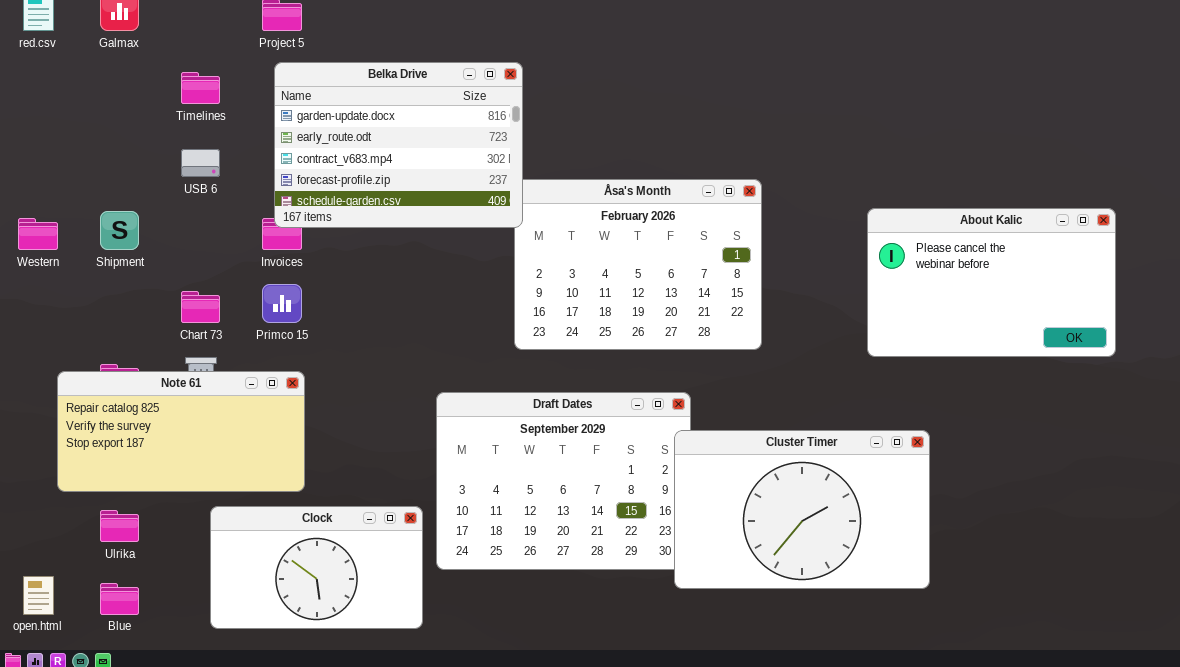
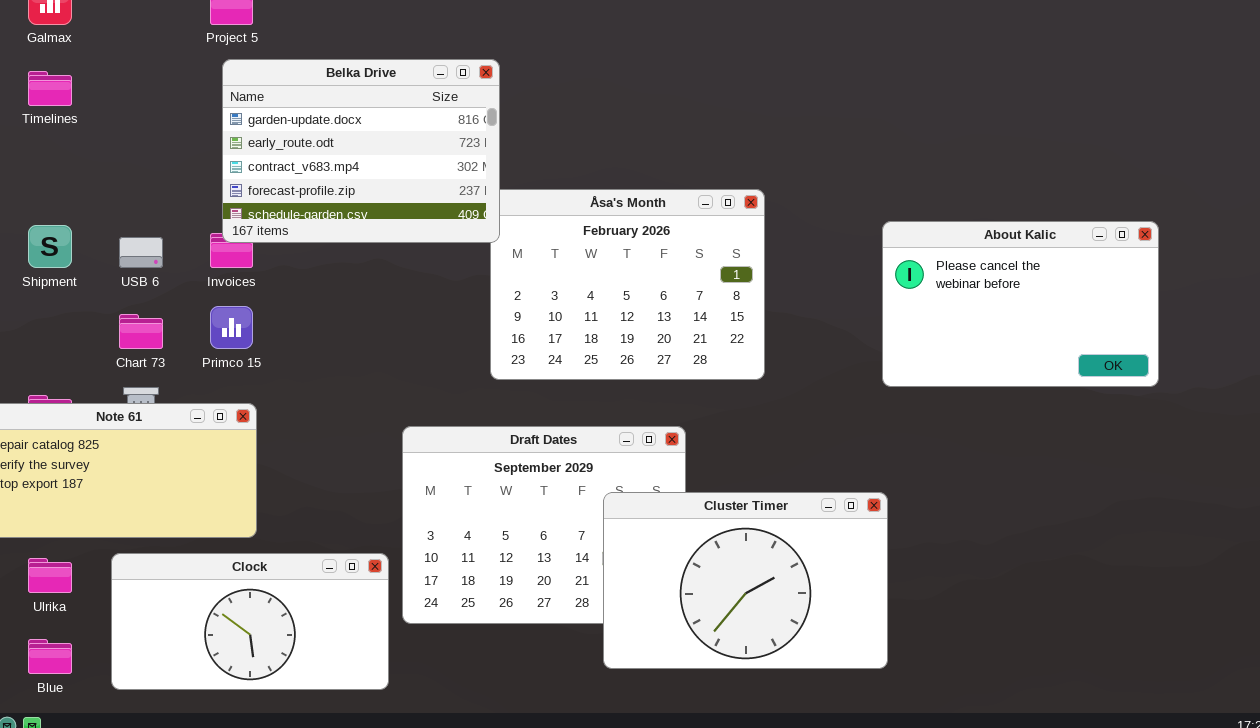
Timelines: [181,72,220,104] -> [28,71,72,106], moved
USB 6: [181,149,220,177] -> [119,237,163,268], moved
Cluster Timer: [674,430,930,589] -> [603,492,888,669], moved
Clock: [210,506,423,629] -> [111,553,389,690], resized

